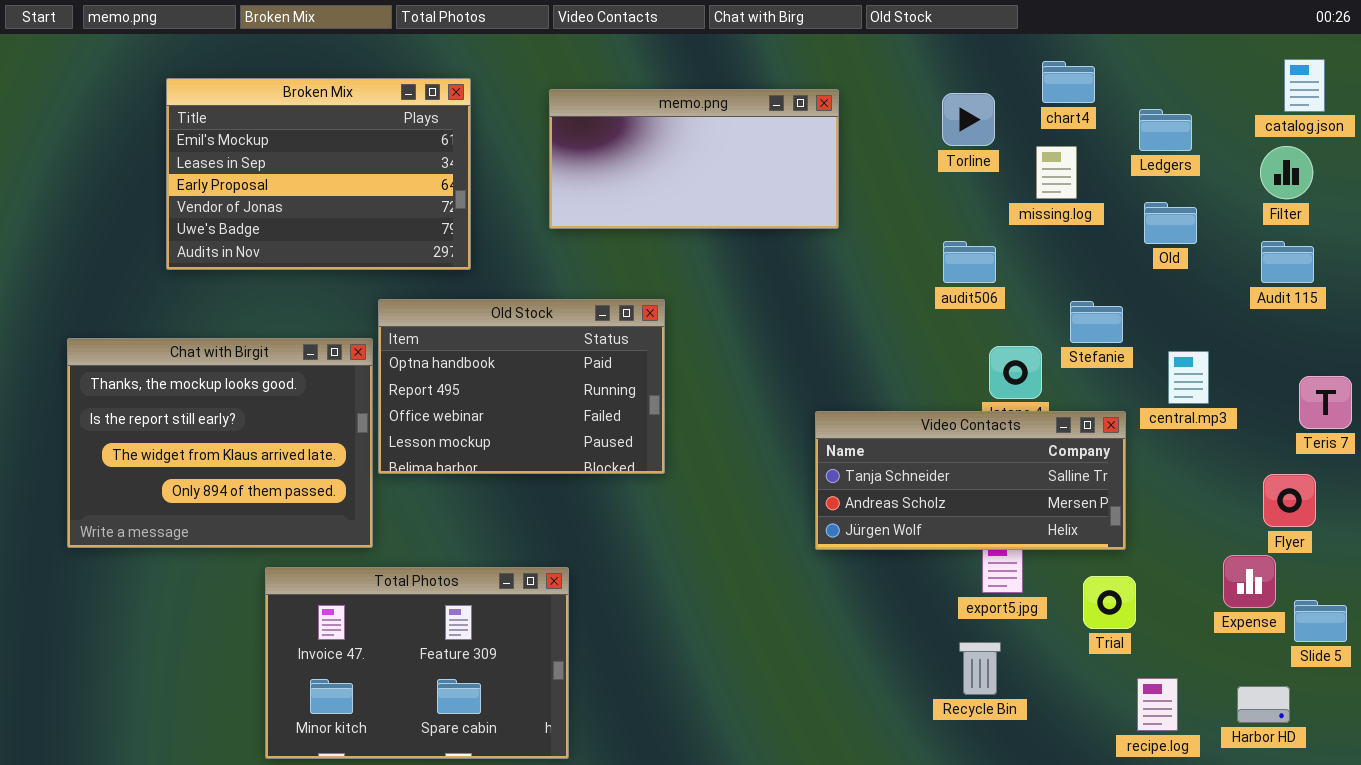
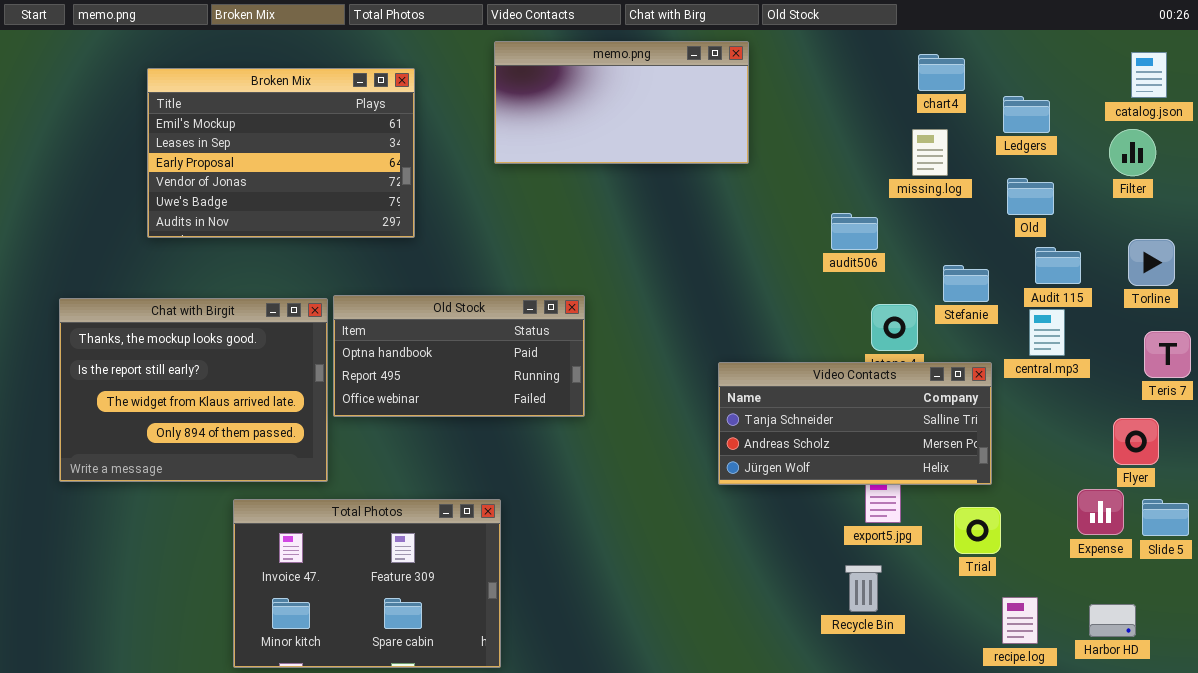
memo.png: [549,89,839,229] -> [494,41,749,164], moved
Torline: [942,93,995,146] -> [1128,239,1175,286], moved
Audit 115: [1261,241,1314,283] -> [1035,247,1081,284], moved
Old Stock: [378,299,665,474] -> [333,295,585,417], resized
Slide 5: [1294,600,1347,642] -> [1142,499,1189,536], moved

